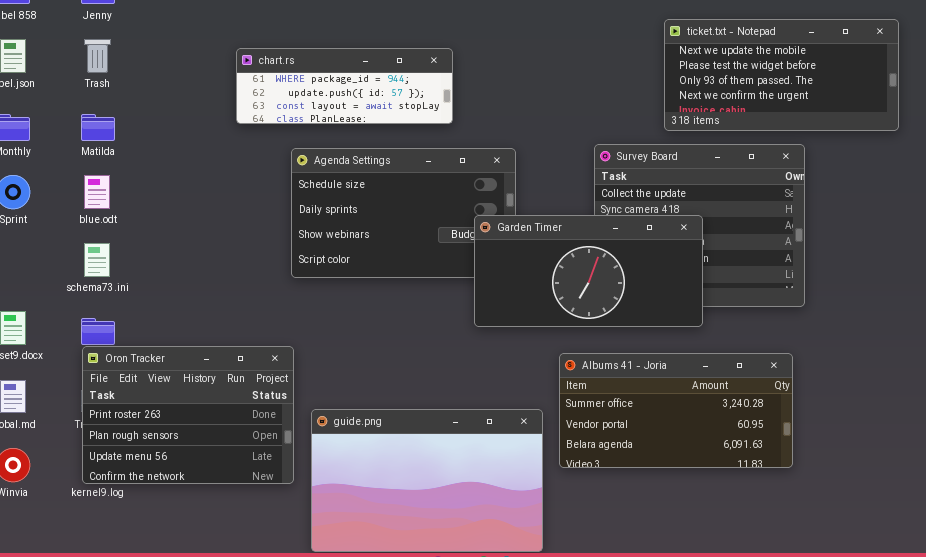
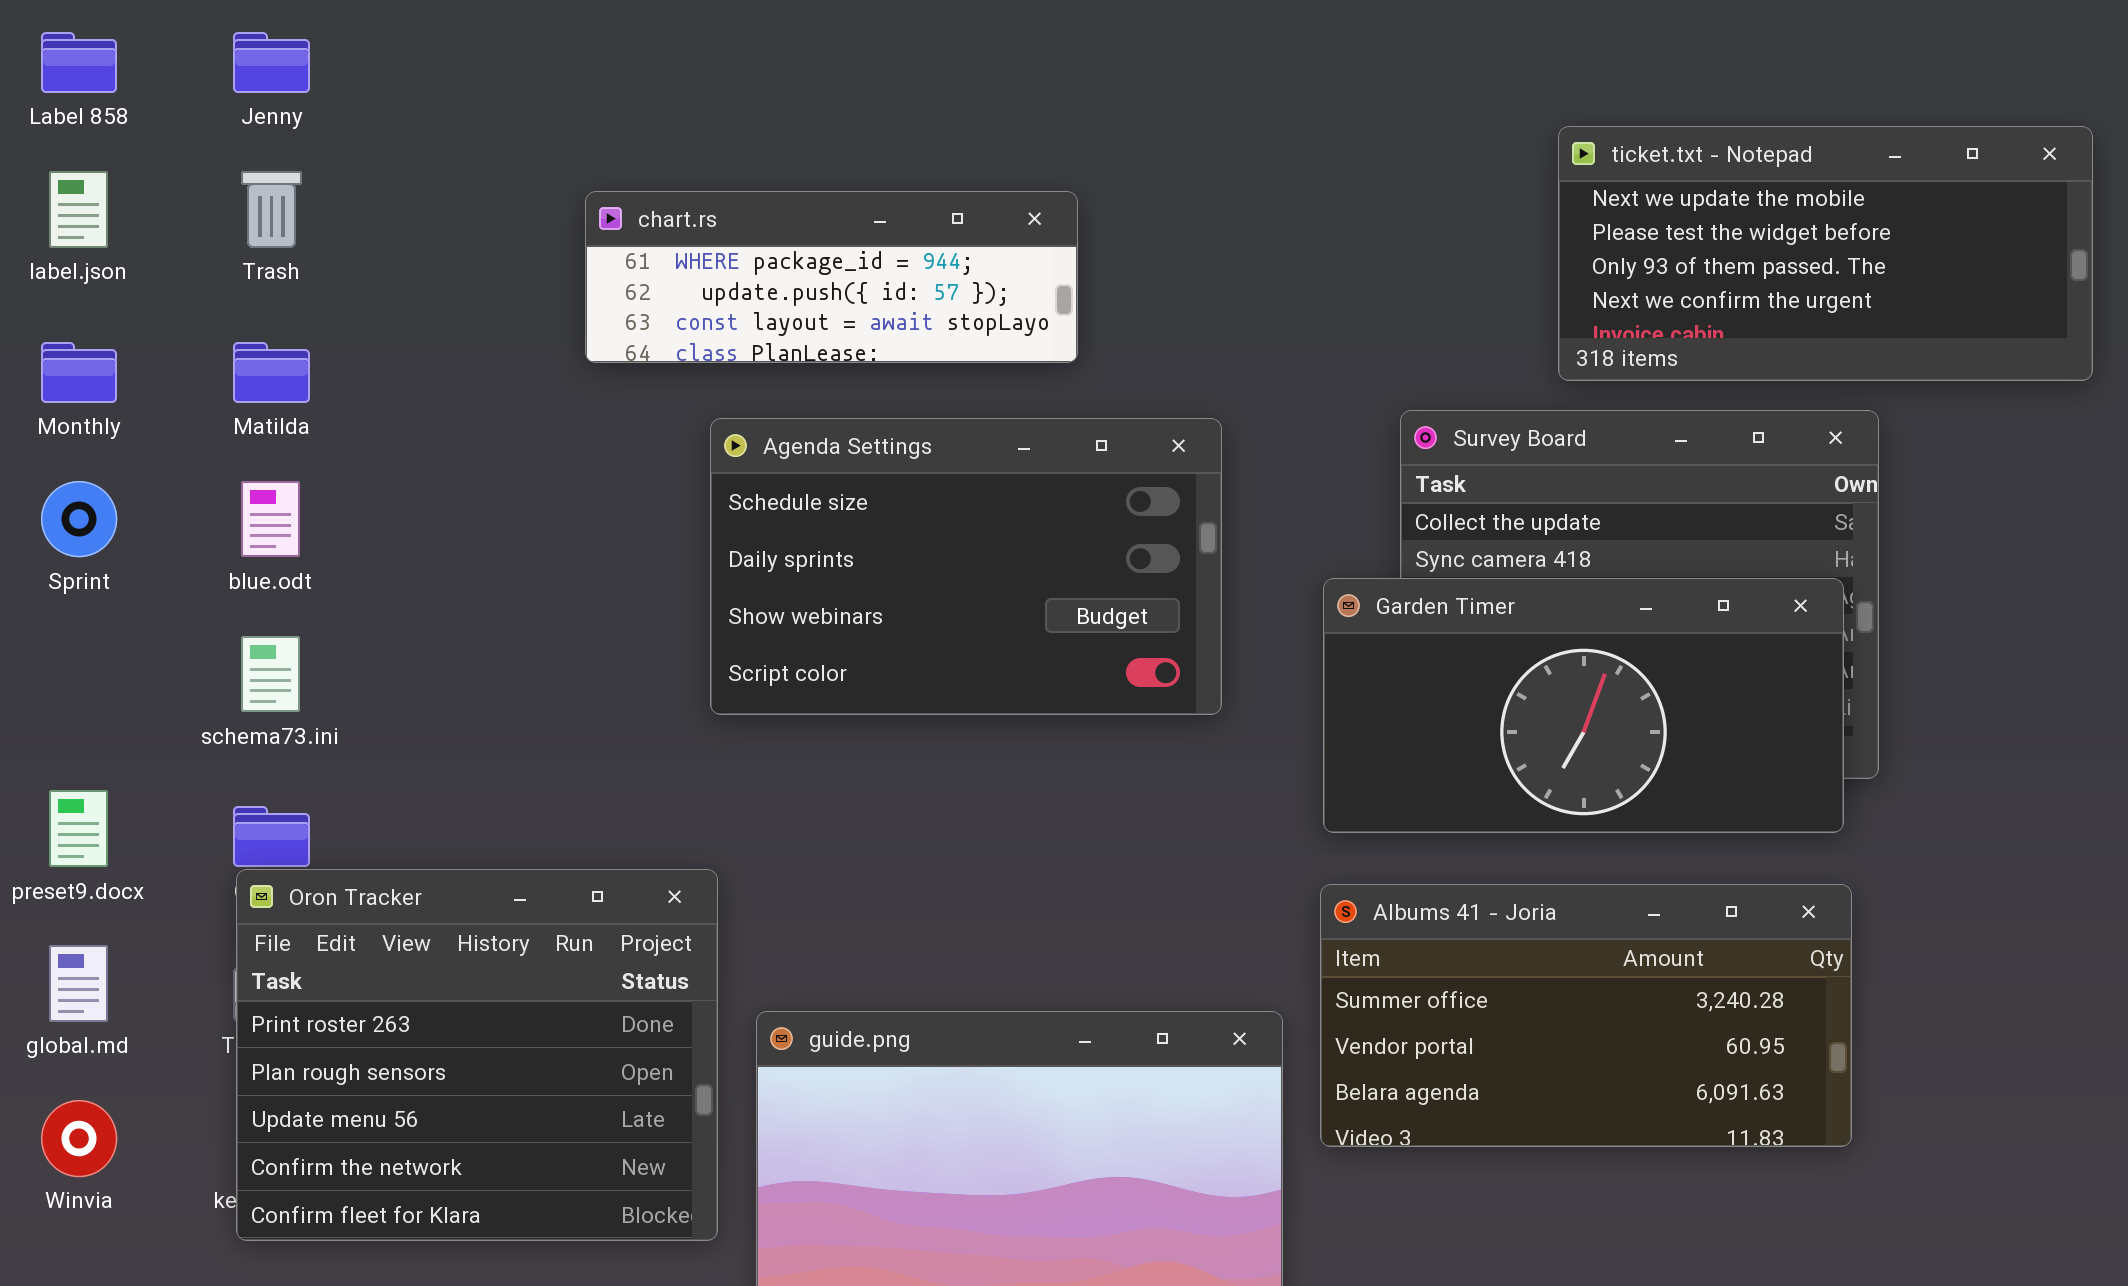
Garden Timer: [474,215,703,327] -> [1323,578,1844,833], moved
Oron Tracker: [82,346,294,484] -> [236,869,718,1241], resized

